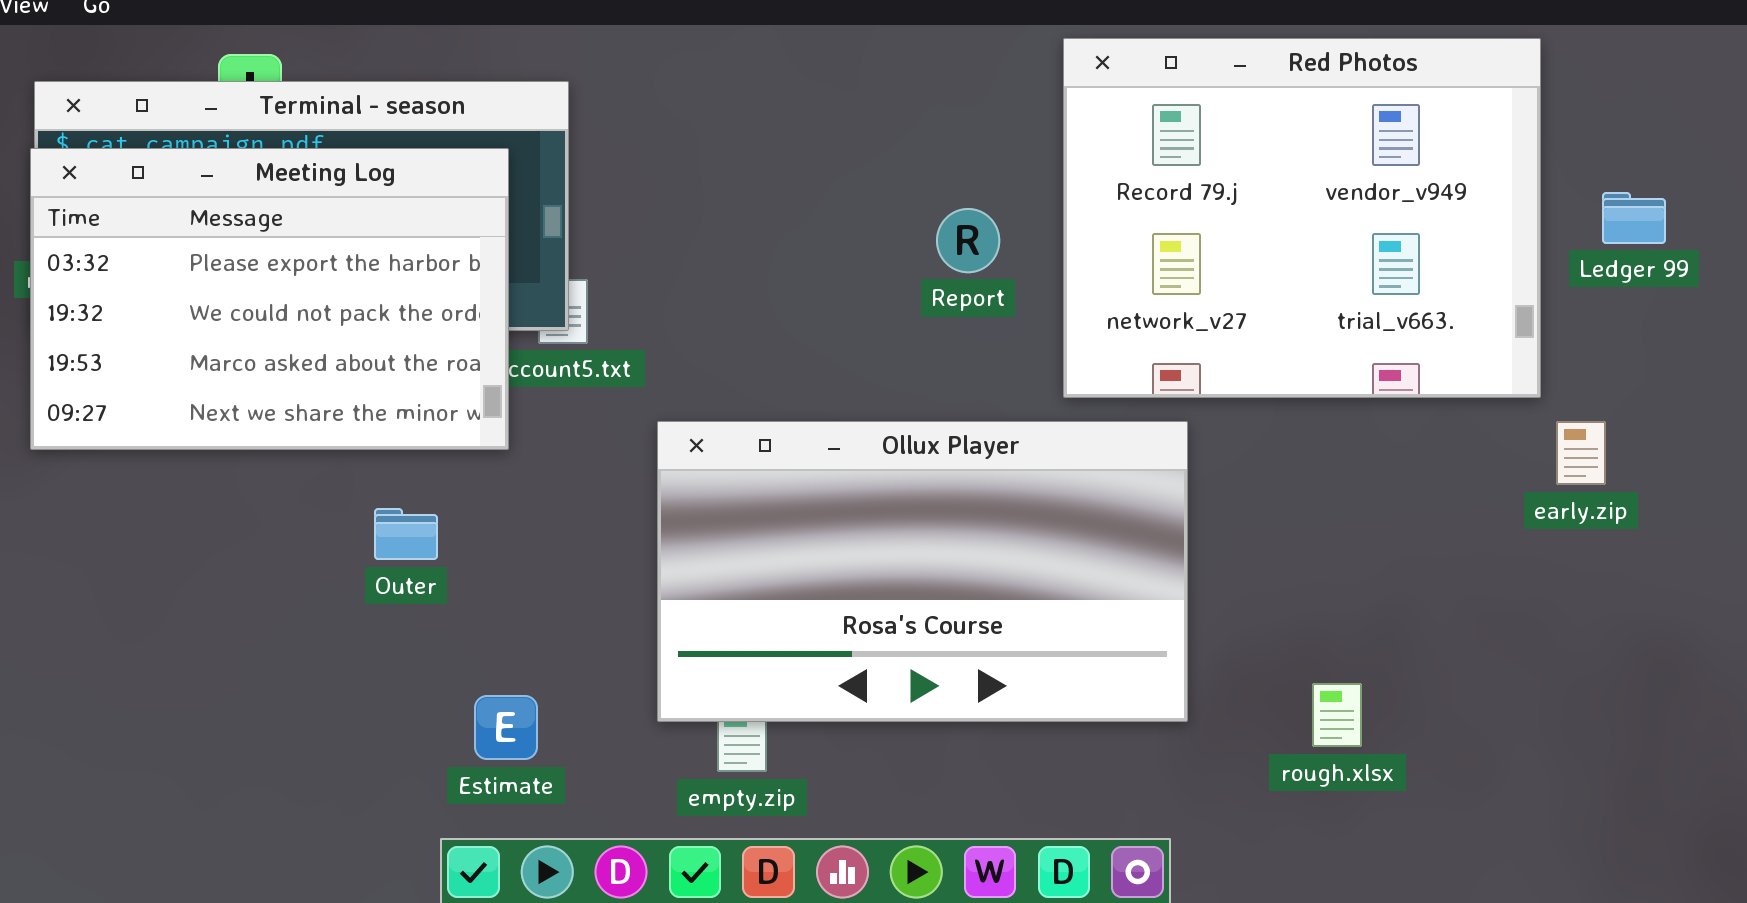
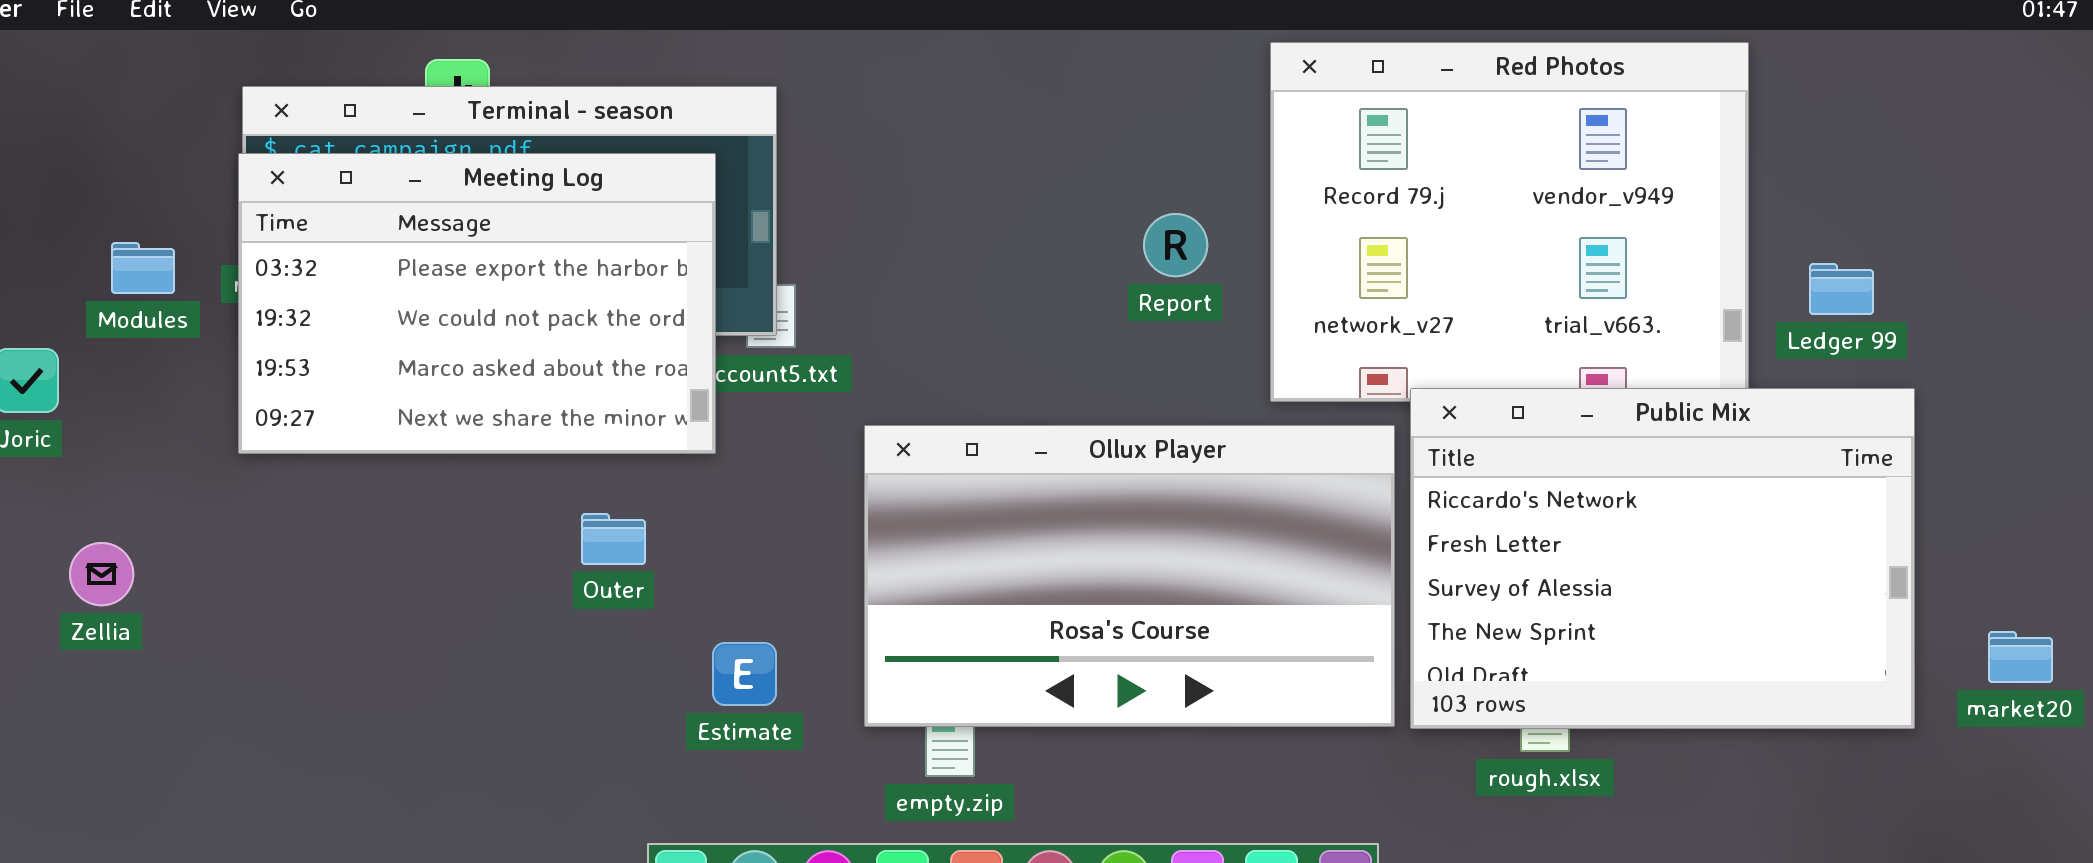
Ledger 99: [1602,192,1666,244] -> [1809,263,1874,315], moved
Public Mix: none -> [1410,388,1915,729], opened
Estimate: [474,695,538,760] -> [712,642,777,706], moved

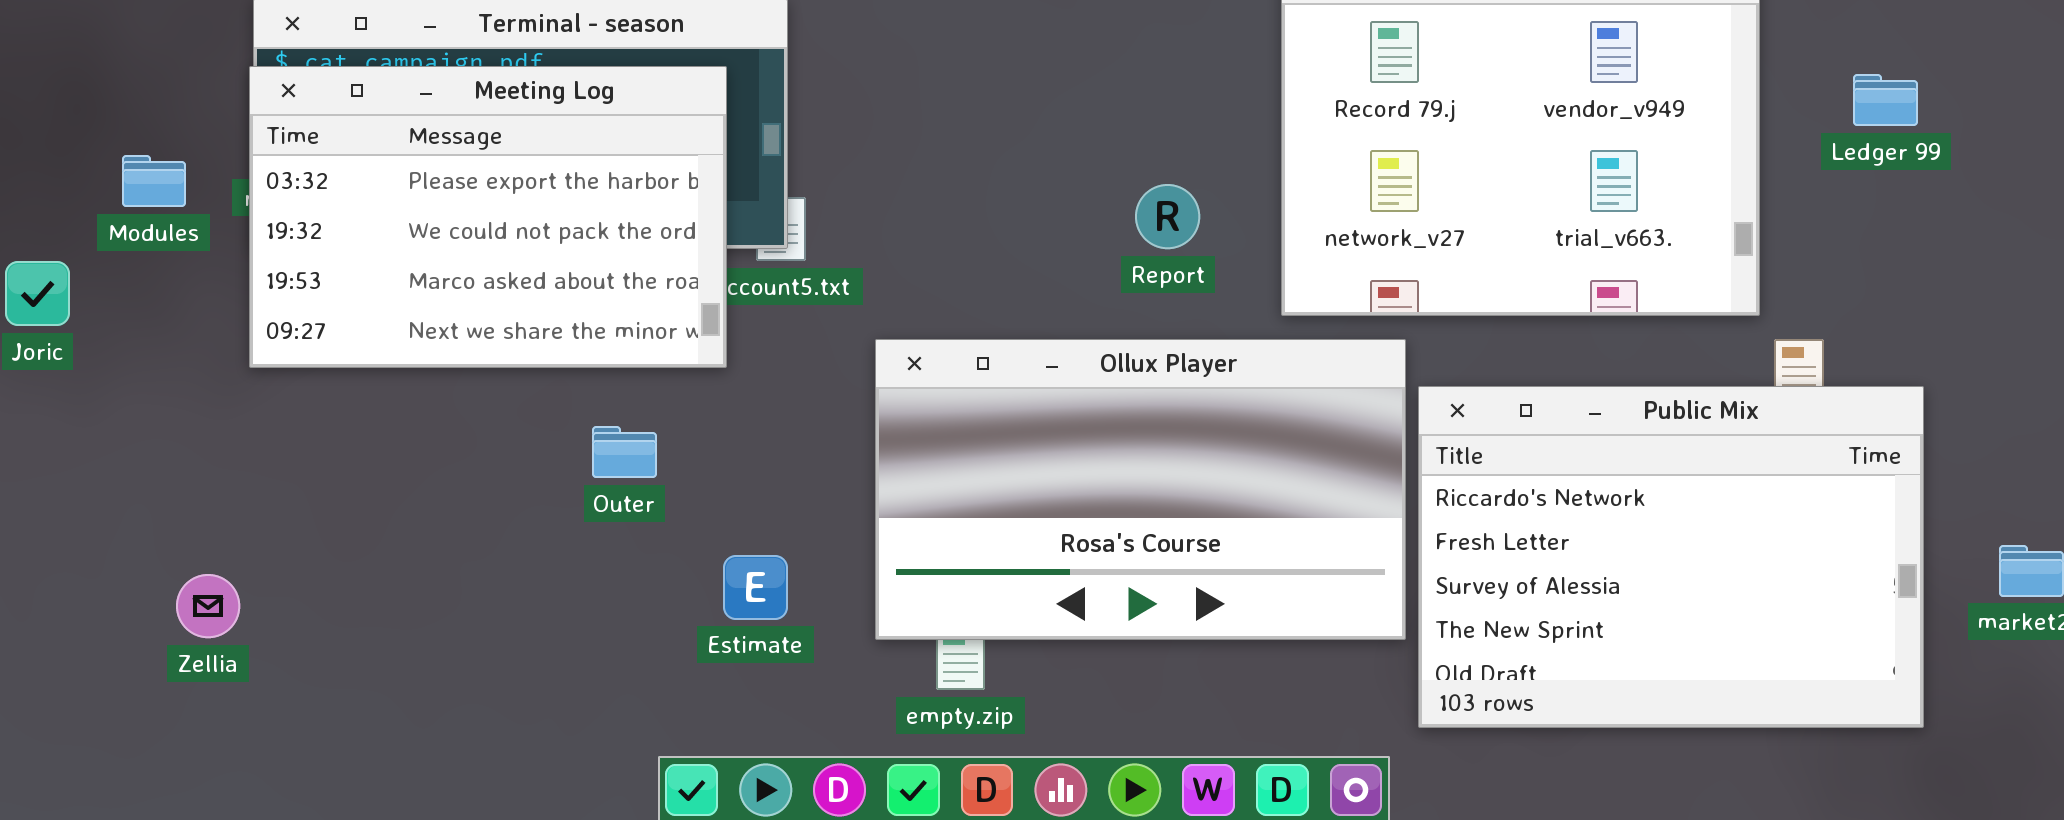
Report: [1143,213,1208,277] -> [1135,184,1200,249], moved
Ledger 99: [1809,263,1874,315] -> [1853,74,1918,126], moved
Public Mix: [1410,388,1915,729] -> [1418,386,1924,728], moved
Zellia: [69,542,134,606] -> [176,574,240,638], moved

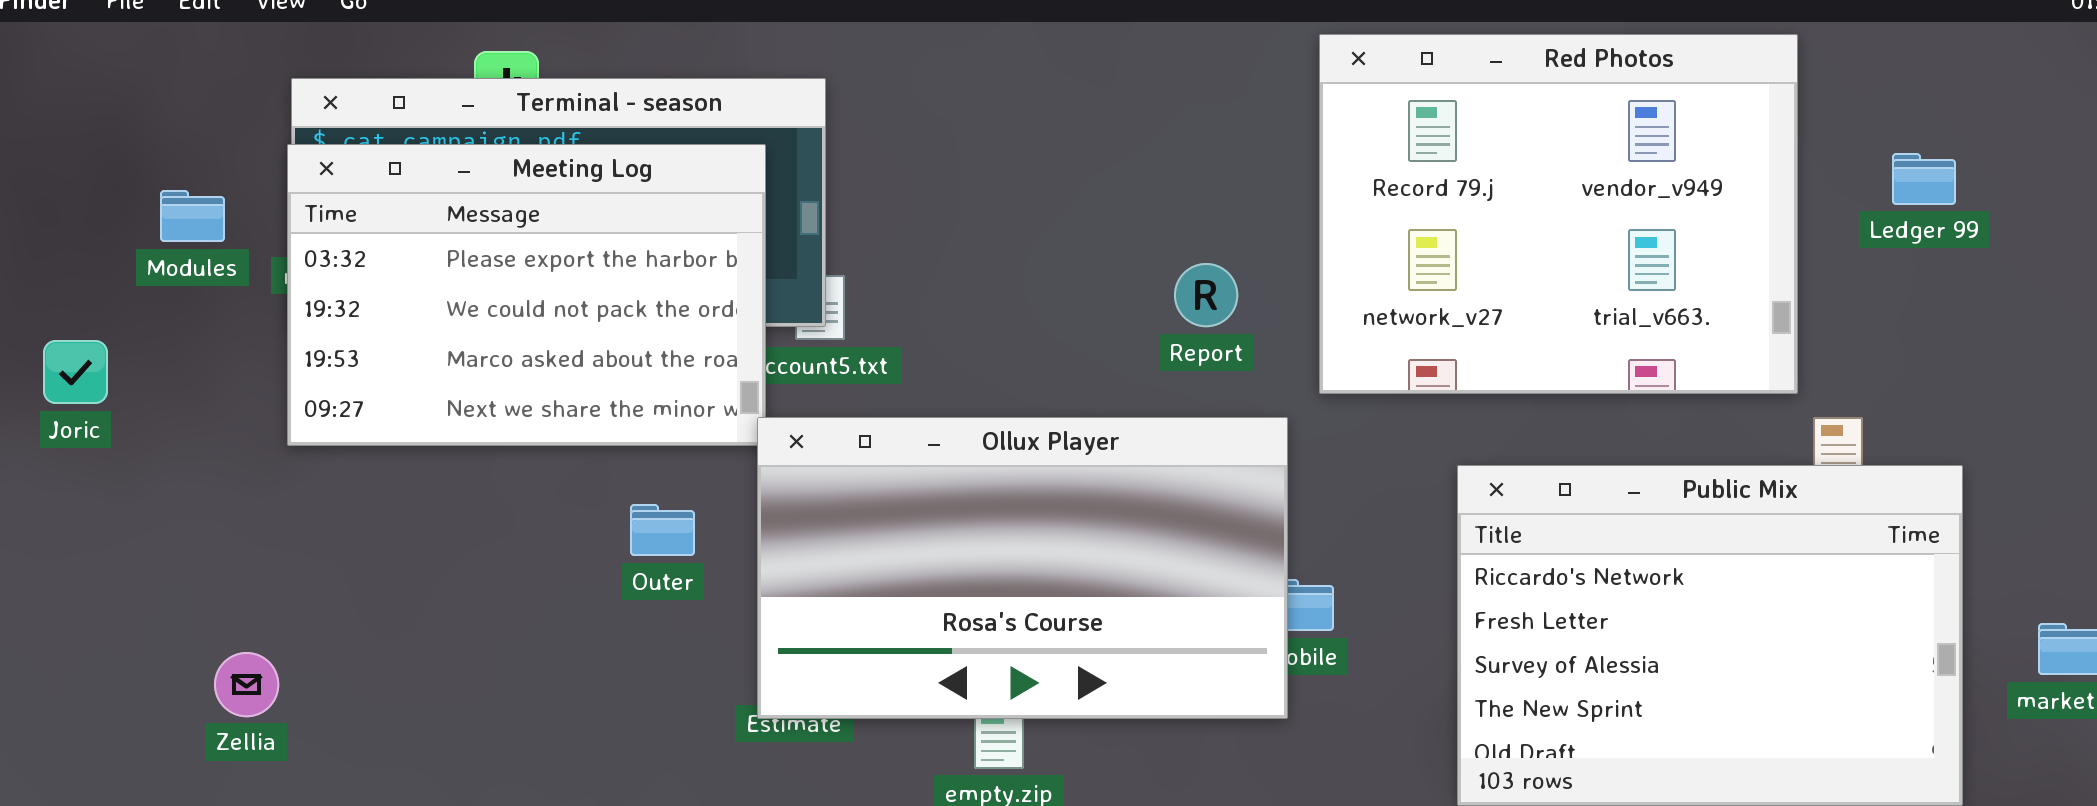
Modules: [122,155,186,207] -> [160,190,225,242], moved
Ollux Player: [875,339,1406,640] -> [757,417,1288,719], moved

